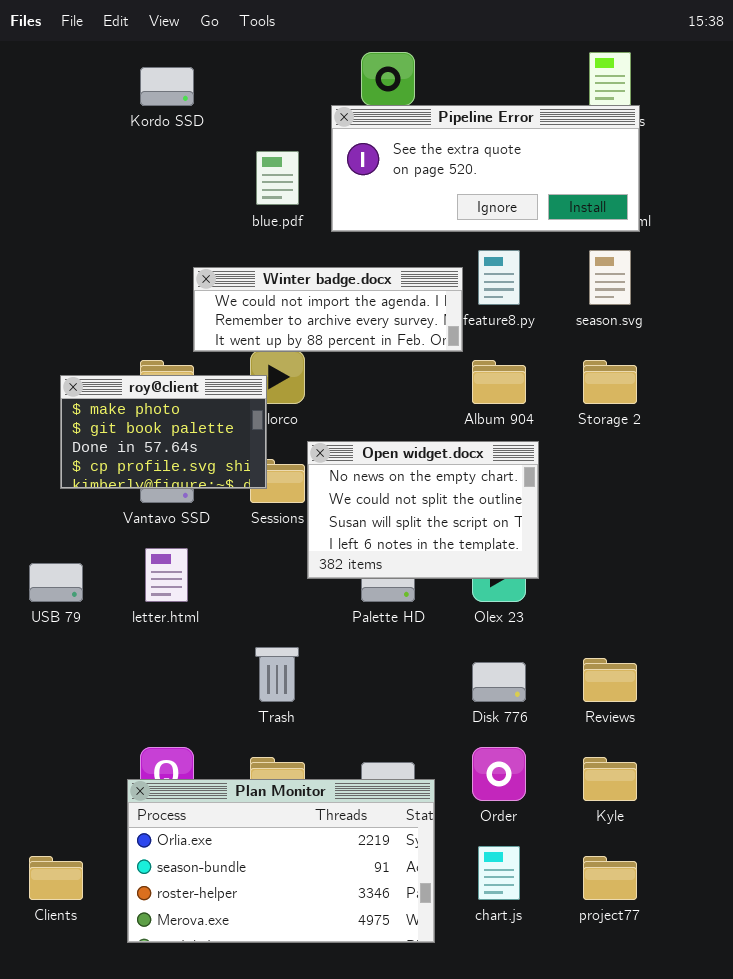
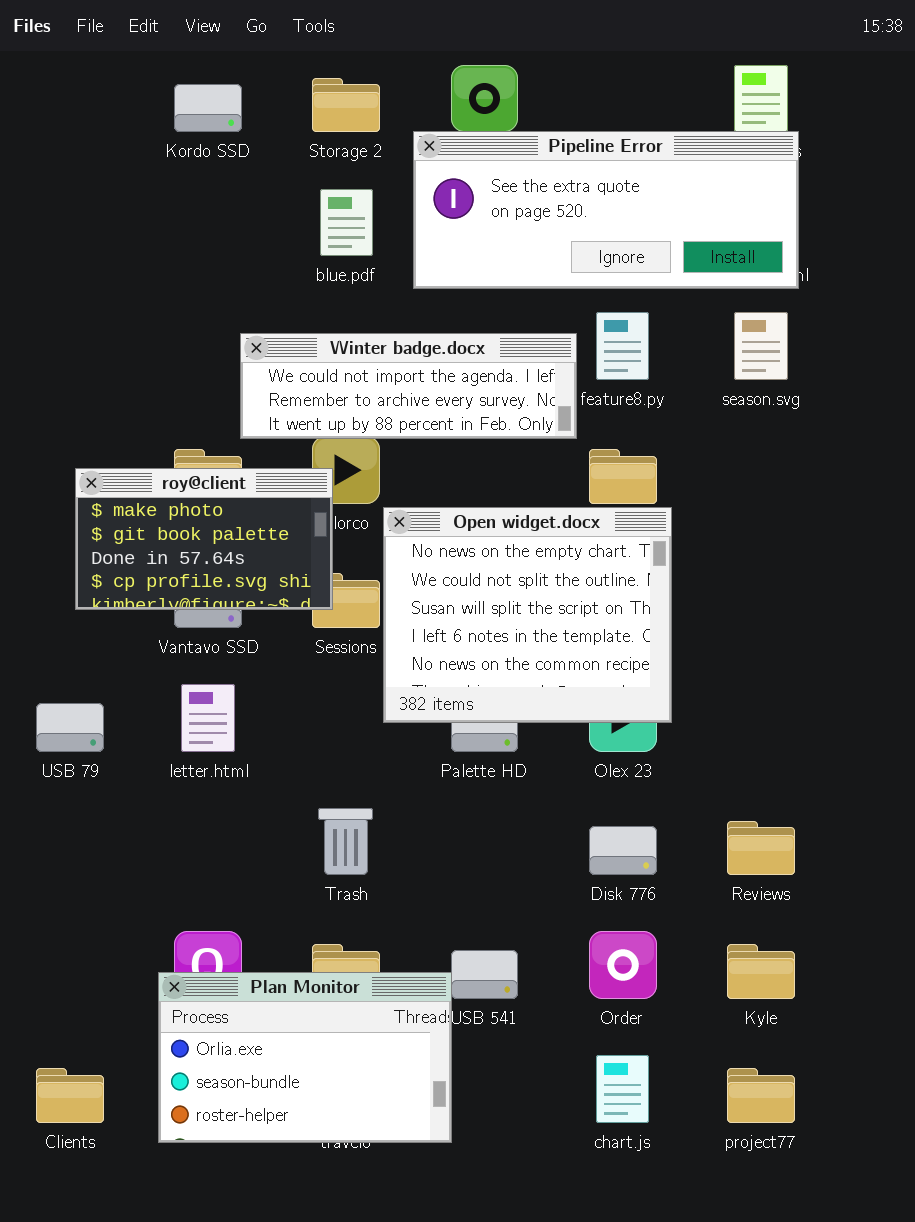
Storage 2: [583,360,637,404] -> [312,78,380,132], moved
Open widget.docx: [307,441,539,579] -> [383,507,672,723], resized
Plan Monitor: [127,779,435,943] -> [158,972,452,1143], resized

